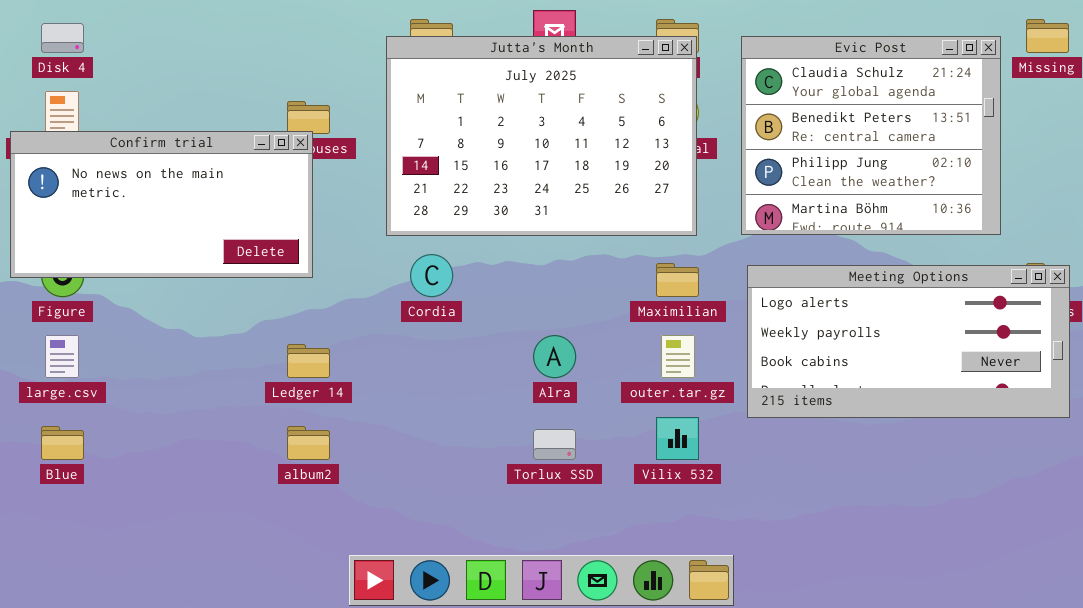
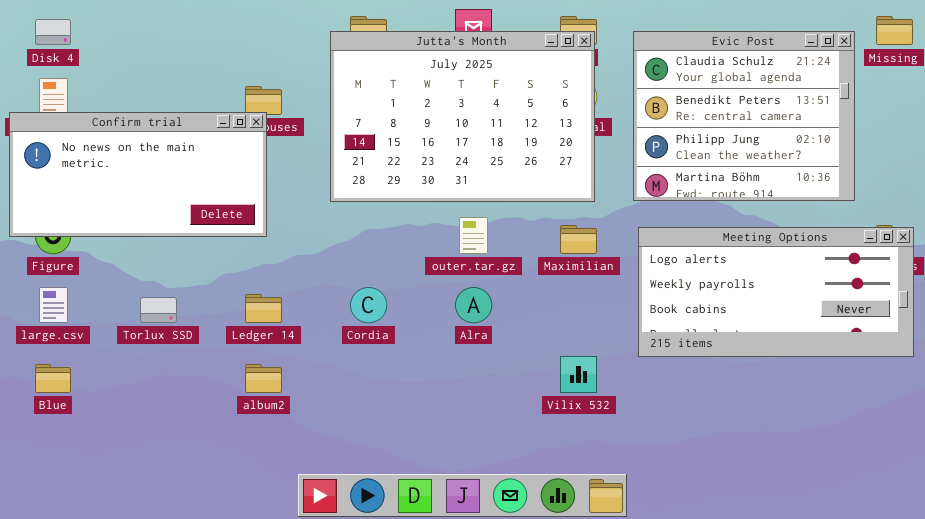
Cordia: [410,254,453,297] -> [350,287,387,323], moved
outer.tar.gz: [661,335,695,378] -> [459,217,488,254], moved
Torlux SSD: [533,429,576,460] -> [140,297,177,323], moved

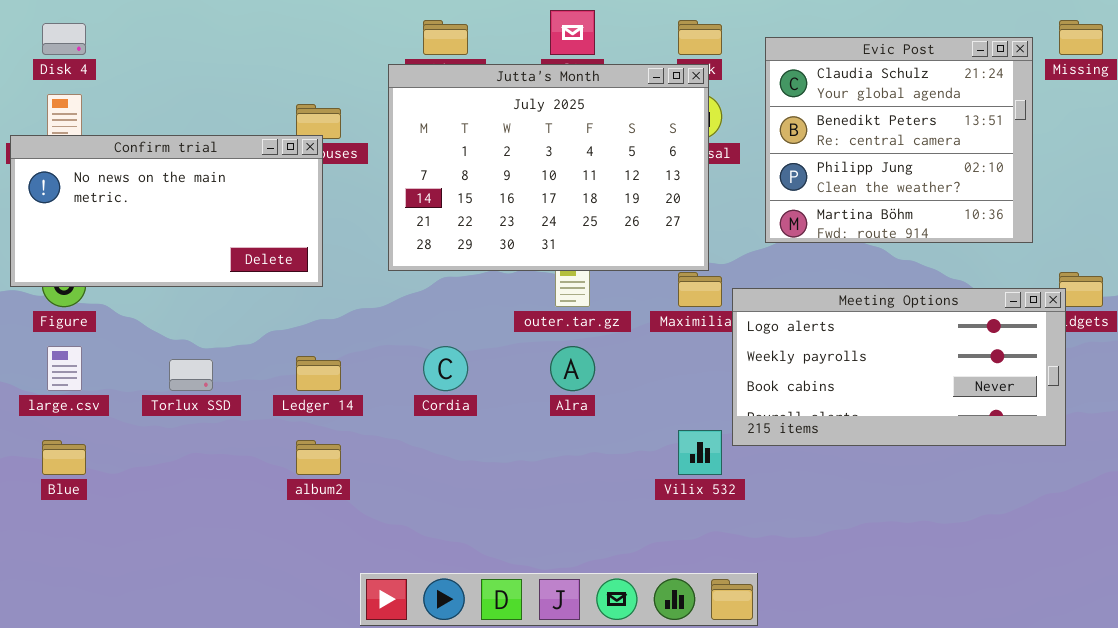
Jutta's Month: [330,31,595,202] -> [388,64,709,271], moved
Meeting Options: [638,227,914,357] -> [732,288,1066,446], moved

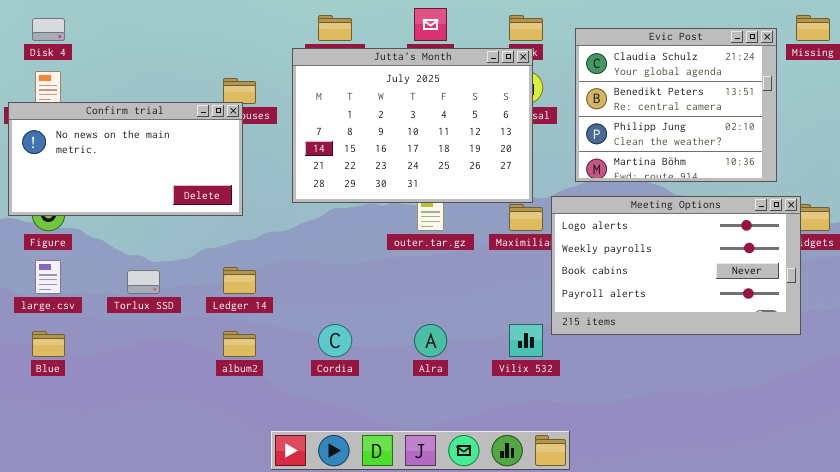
Meeting Options: [732,288,1066,446] -> [551,196,801,335], resized
Cordia: [423,346,468,391] -> [318,324,352,357], moved
Alra: [550,346,595,391] -> [414,324,447,357], moved

